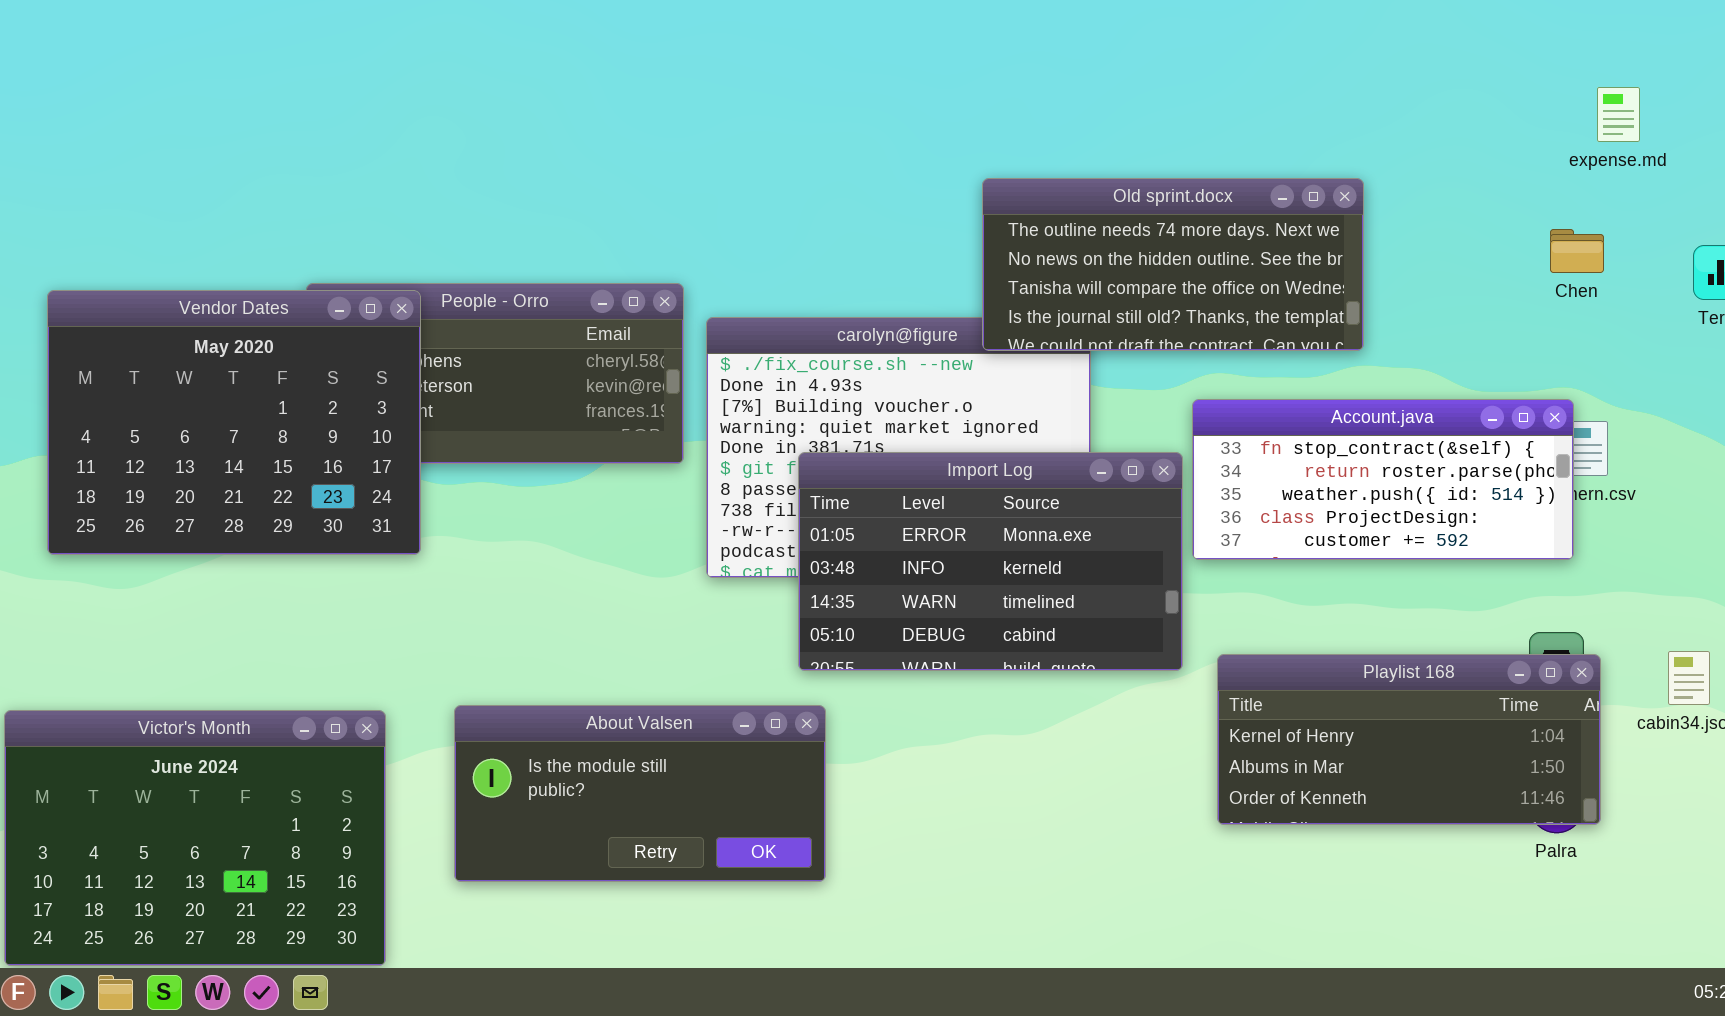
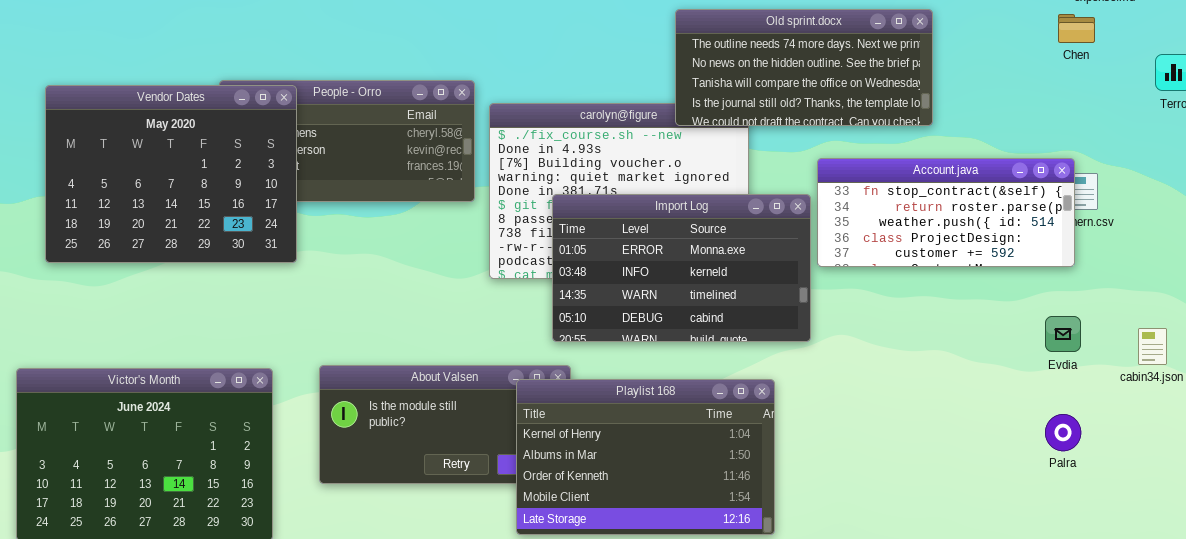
Chen: [1550,229,1604,273] -> [1058,14,1095,43], moved
Playlist 168: [1217,654,1601,825] -> [516,379,775,535], moved, resized

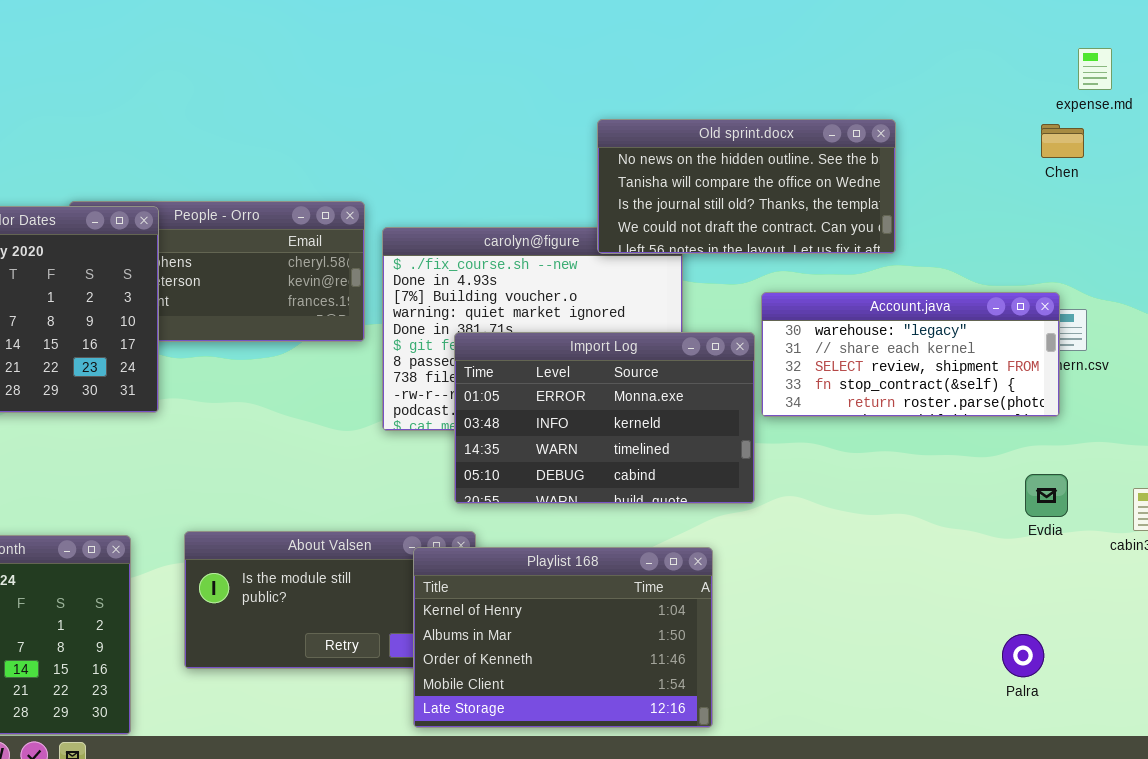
Old sprint.docx: [675,9,933,126] -> [597,119,896,254], scrolled down 1 row
Account.java: [817,158,1075,267] -> [761,292,1060,417], scrolled up 3 rows
Palra: [1045,414,1081,451] -> [1002,634,1044,677], moved

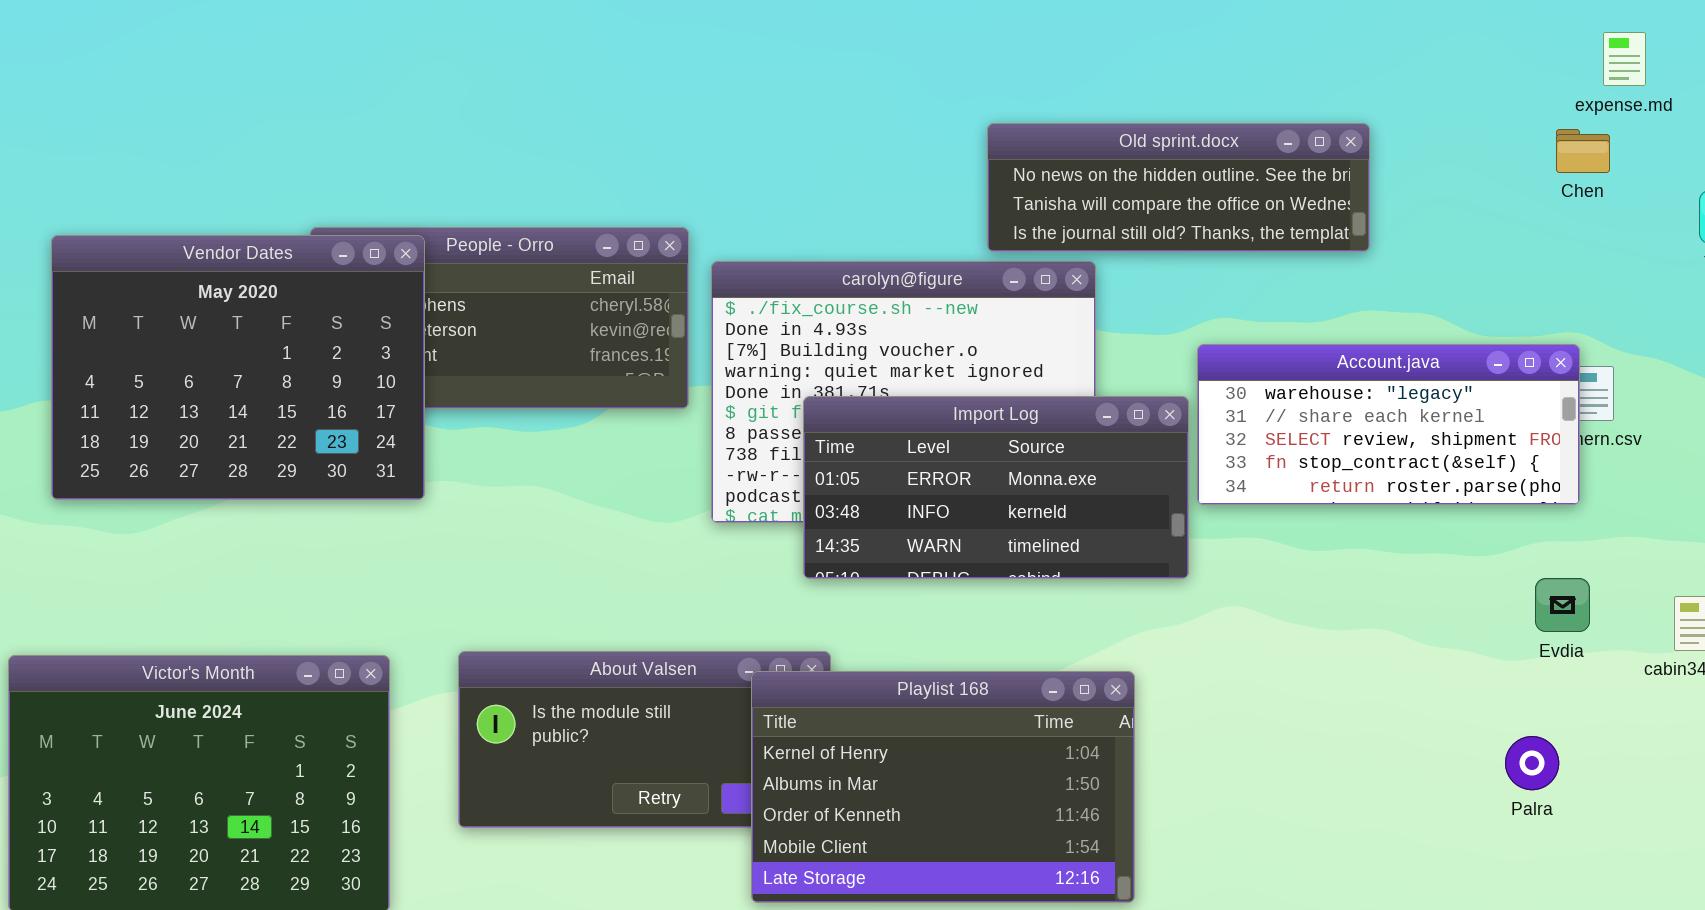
Old sprint.docx: [597,119,896,254] -> [987,123,1370,252], resized
Import Log: [454,332,755,504] -> [803,396,1189,579], resized
Palra: [1002,634,1044,677] -> [1505,736,1559,790], moved

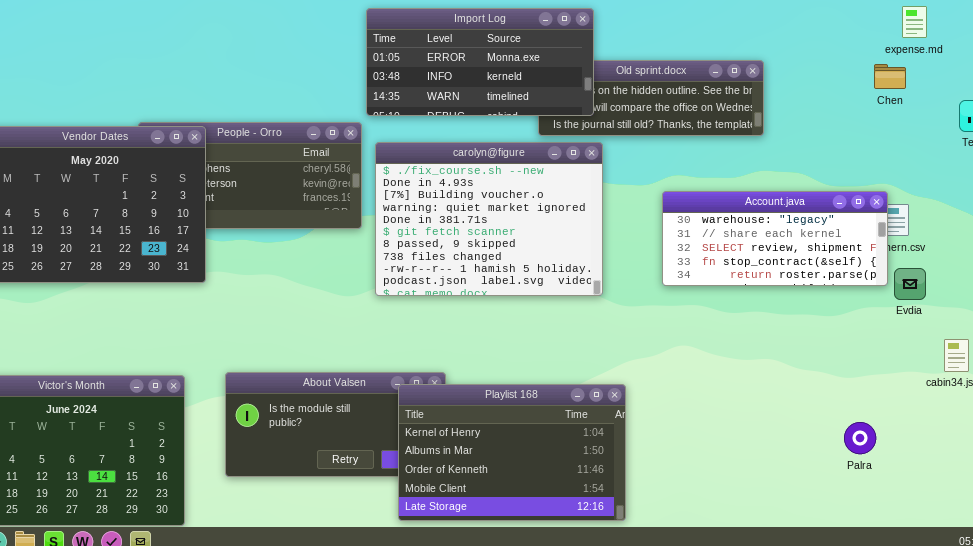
Import Log: [803,396,1189,579] -> [366,8,594,116], moved
Evdia: [1535,578,1590,632] -> [894,268,926,300], moved

